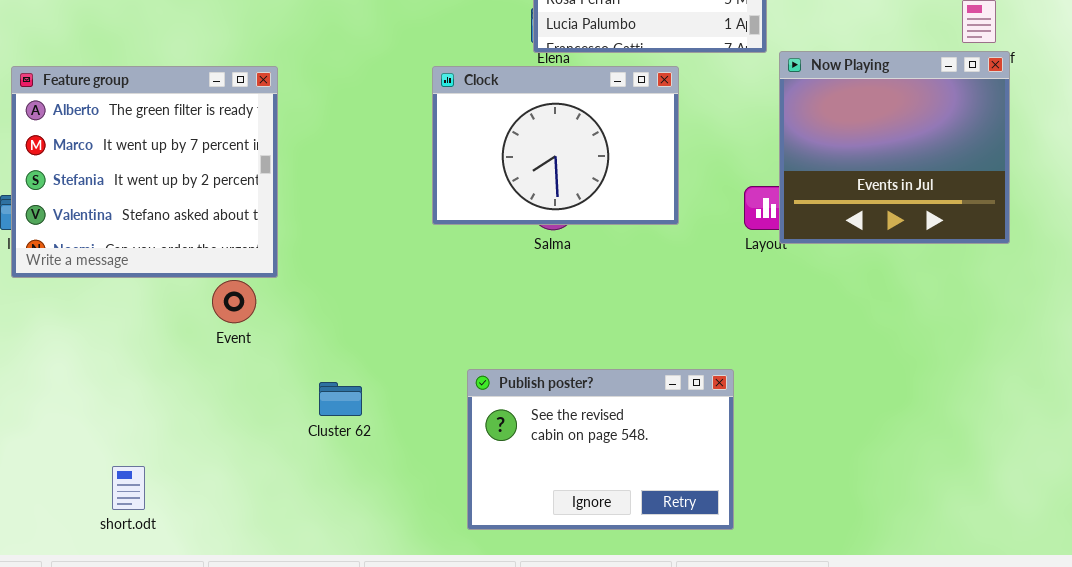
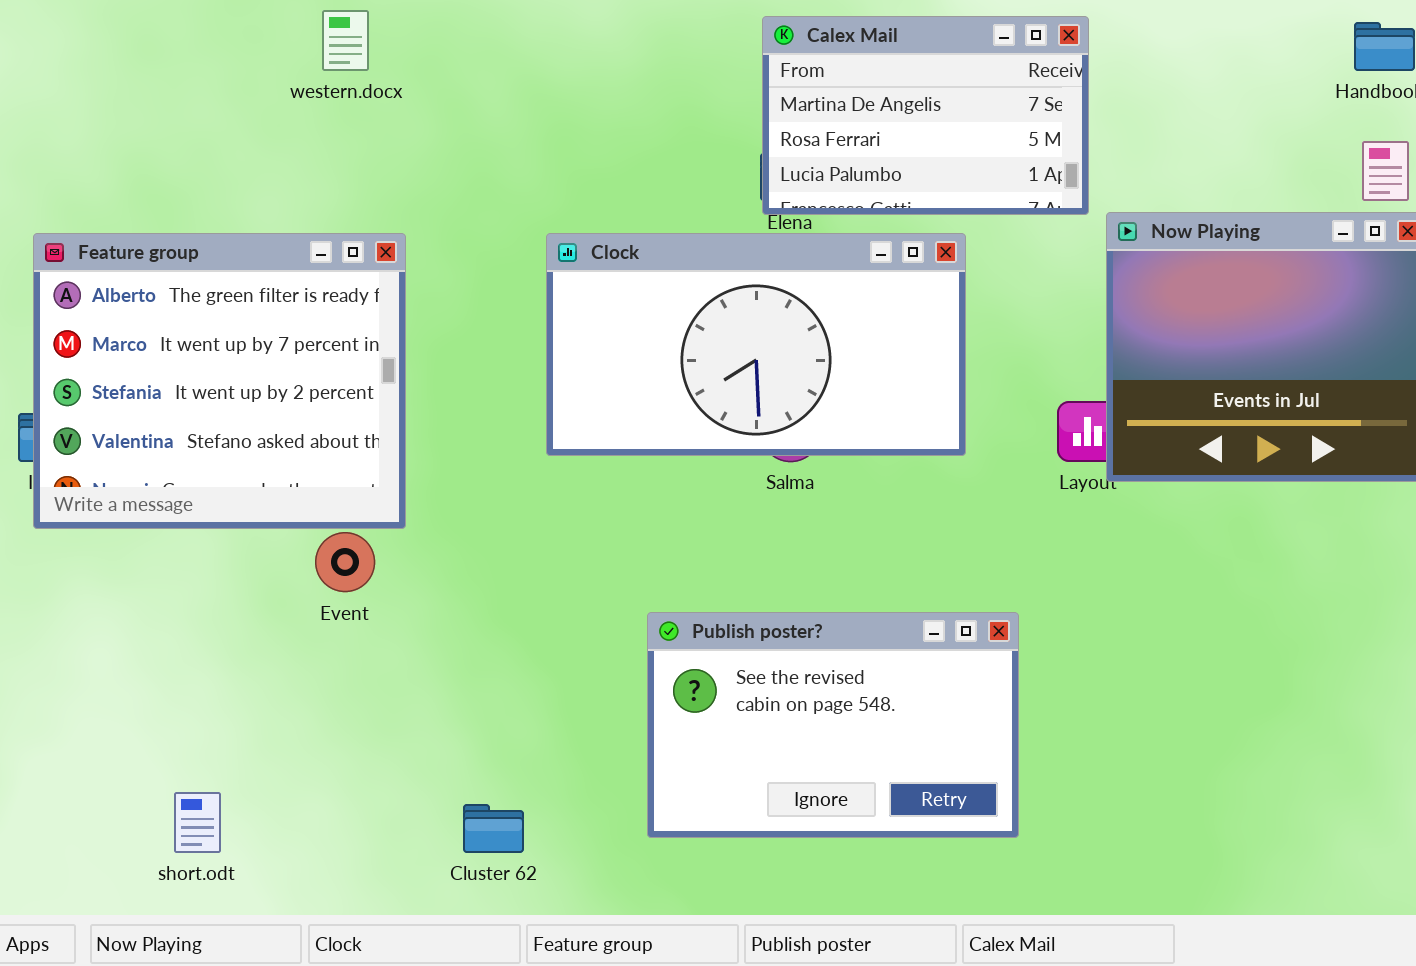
Clock: [432,66,679,225] -> [546,233,966,456], resized
Publish poster?: [467,369,734,530] -> [647,612,1019,838], moved
Cluster 62: [319,382,362,416] -> [463,804,524,853], moved

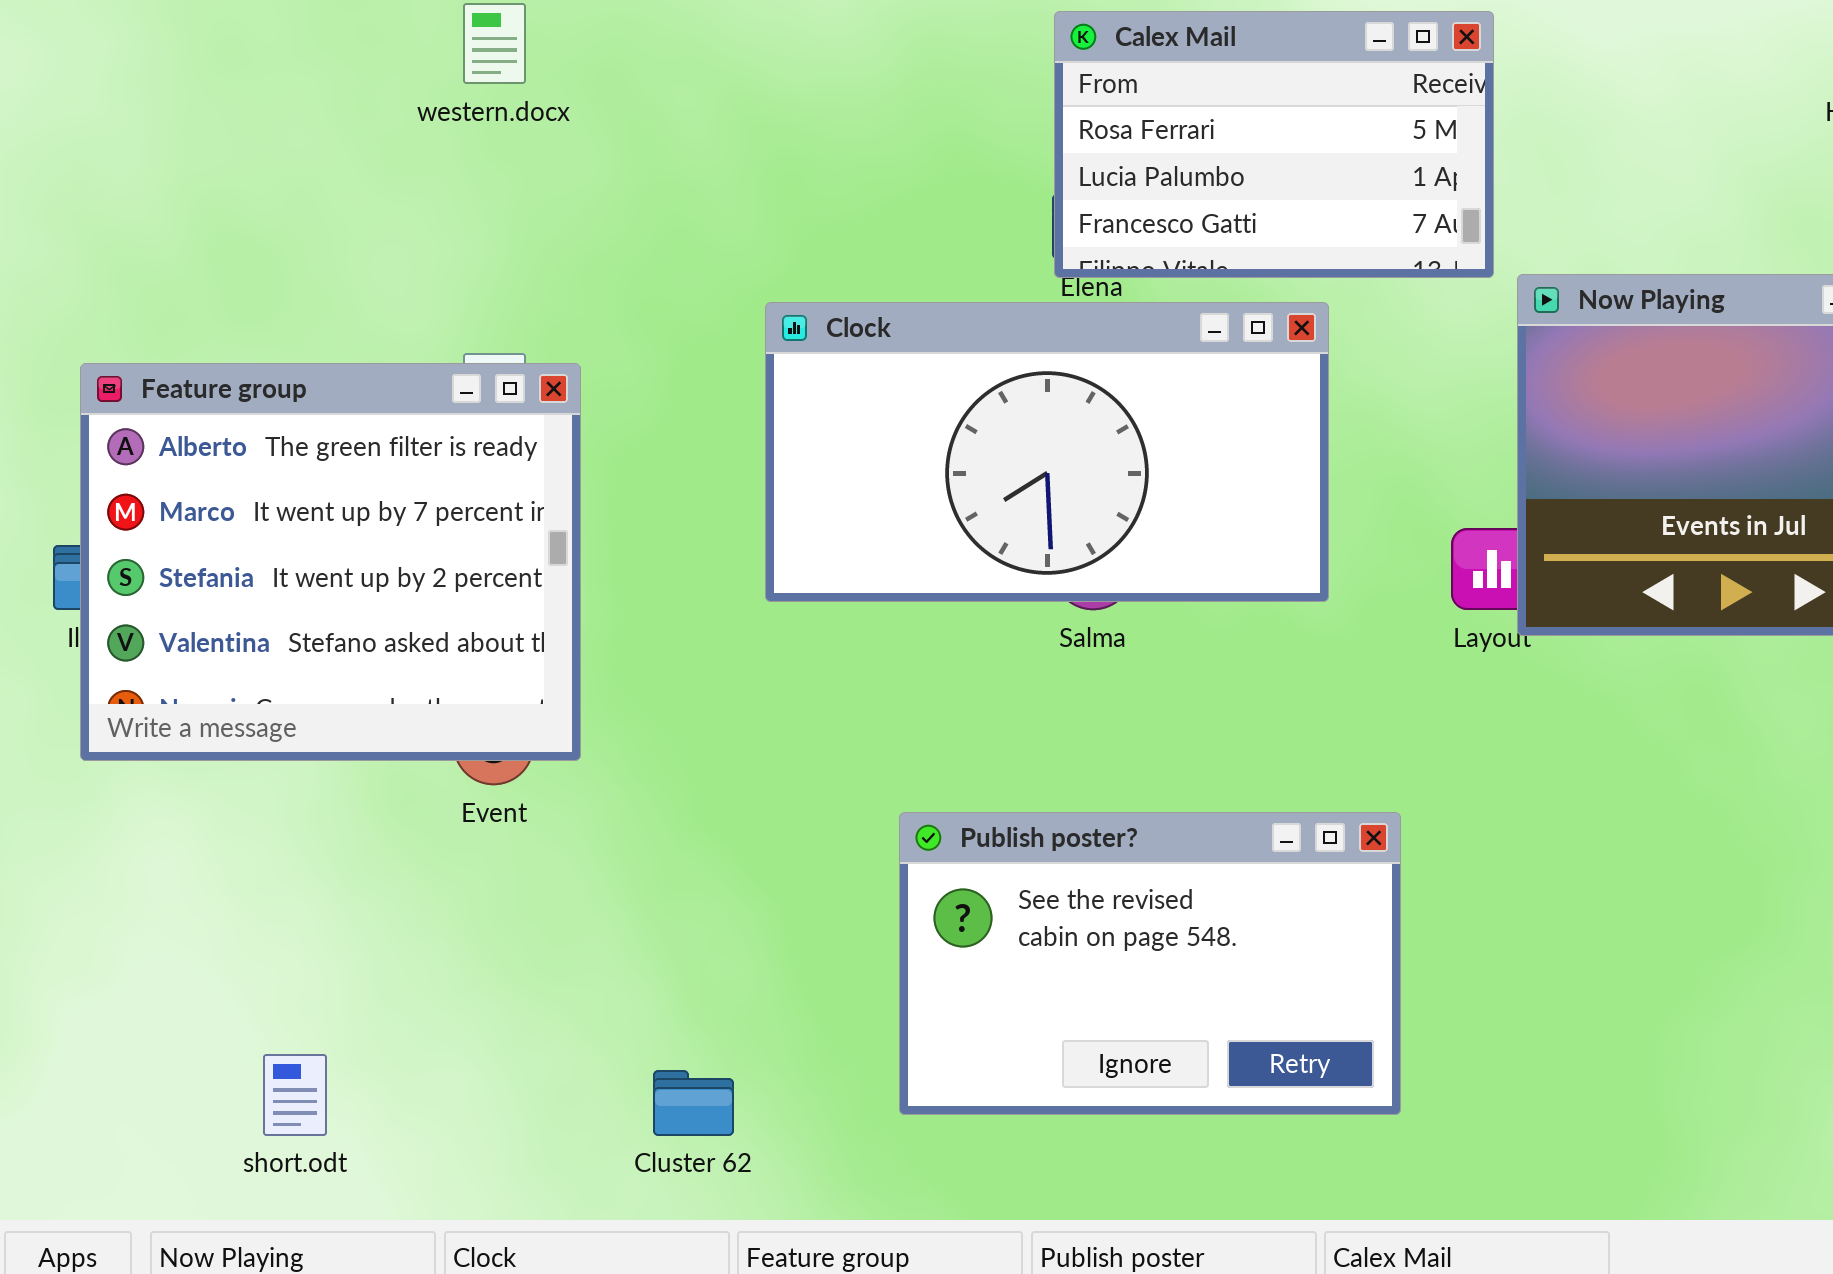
Calex Mail: [762,16,1089,215] -> [1054,11,1494,278], scrolled down 1 row
Feature group: [33,233,406,529] -> [80,363,581,761], moved

